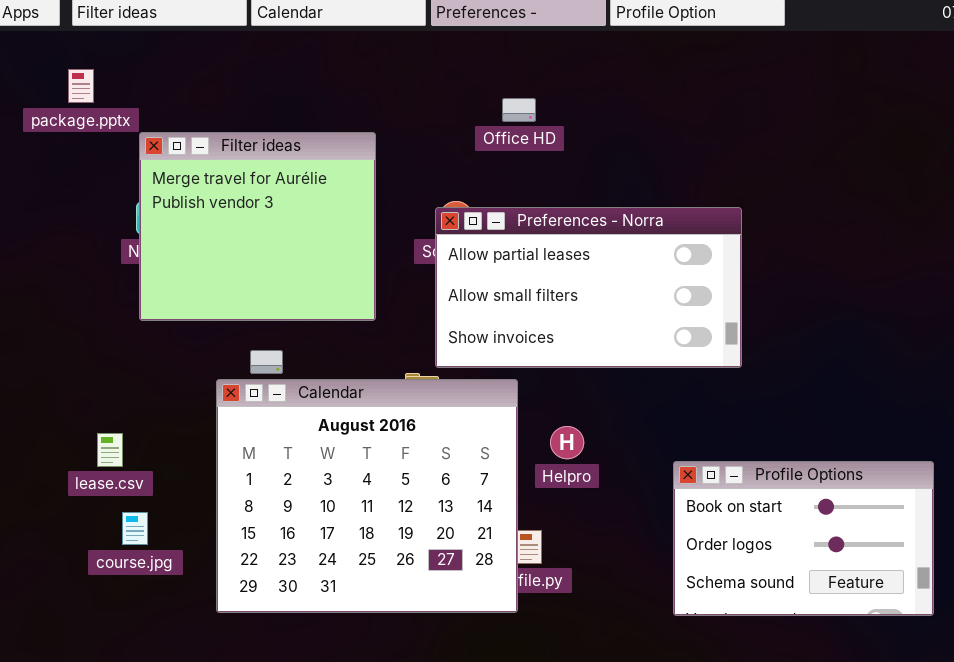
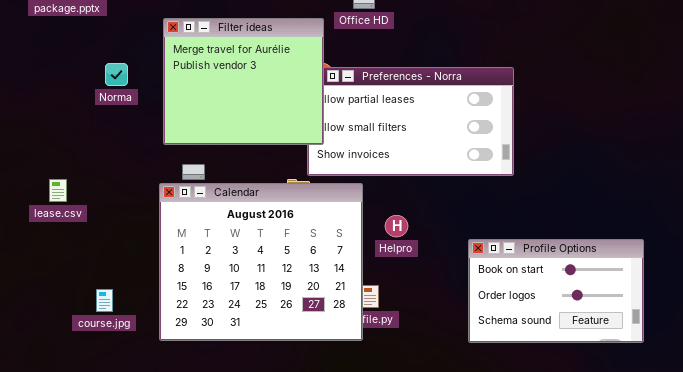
Filter ideas: [139,132,376,321] -> [163,18,324,145], moved
lease.csv: [97,433,123,467] -> [49,179,67,202], moved
course.jpg: [122,512,148,545] -> [96,289,113,312], moved

